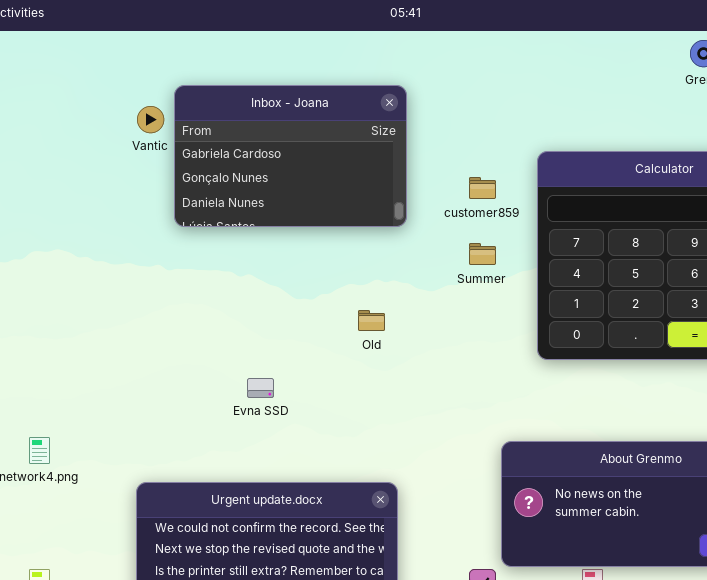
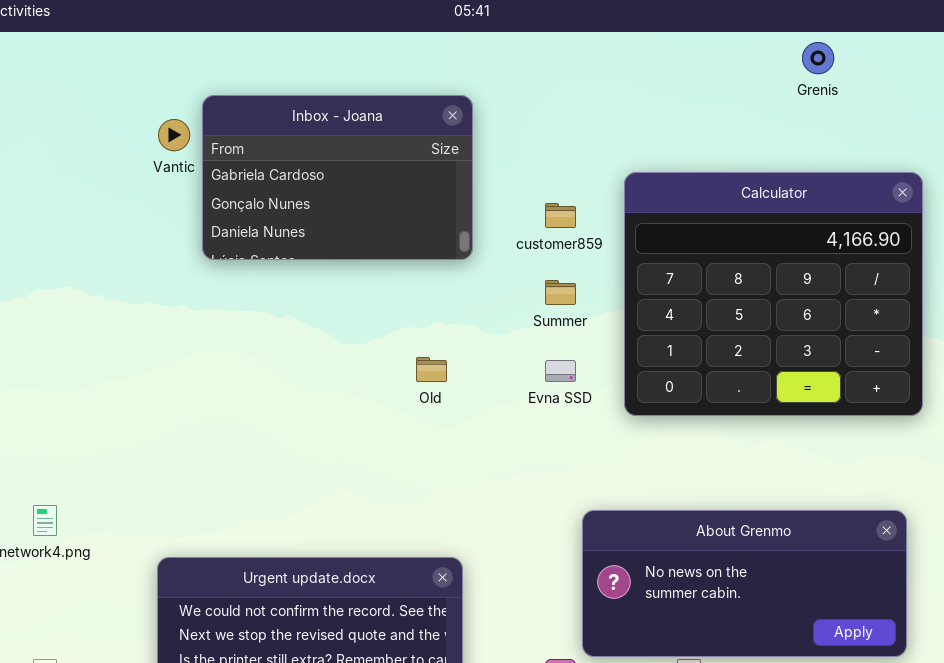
Evna SSD: [247,378,274,398] -> [545,360,576,382], moved

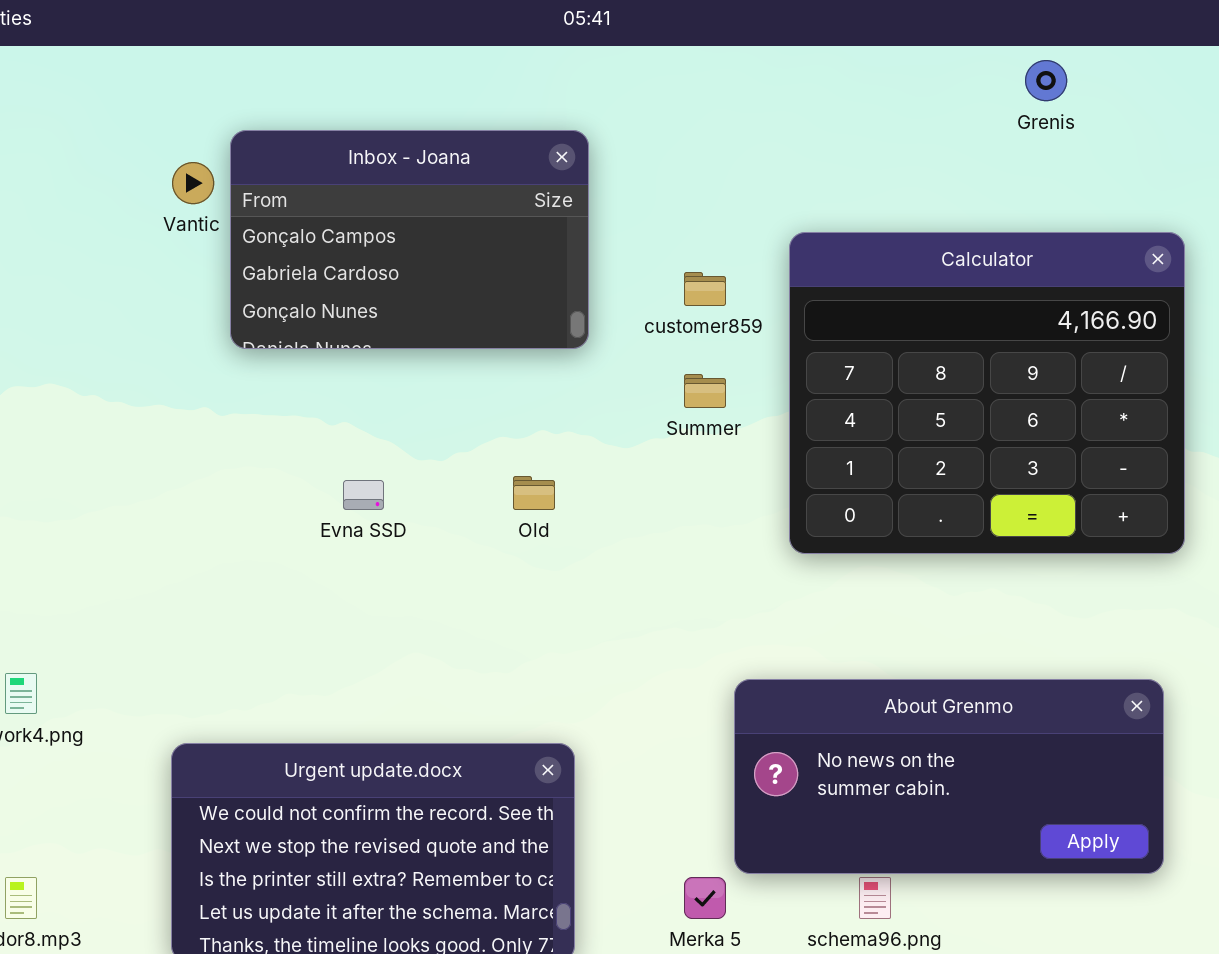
Inbox - Joana: [202,95,473,260] -> [230,130,589,349], scrolled up 1 row
Evna SSD: [545,360,576,382] -> [343,480,384,510], moved

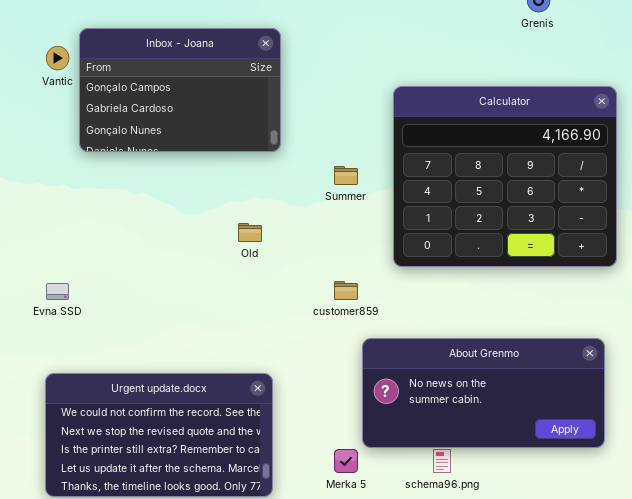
customer859: [684,272,726,306] -> [334,281,358,300], moved
Evna SSD: [343,480,384,510] -> [46,283,69,300], moved

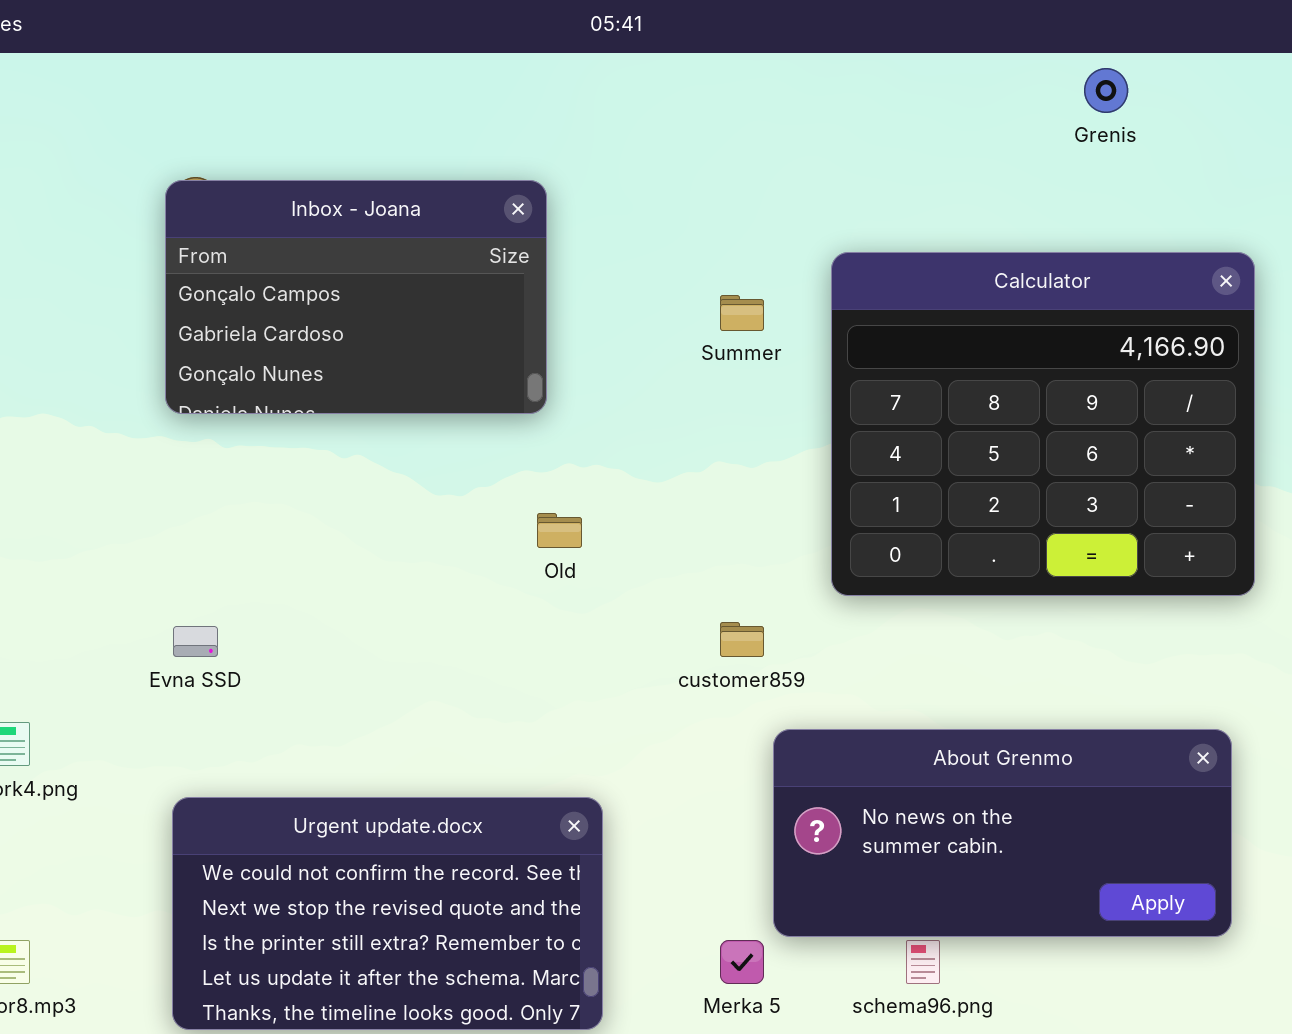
Inbox - Joana: [79,28,281,152] -> [165,180,547,414], moved
Summer: [334,166,358,185] -> [720,295,764,331], moved

